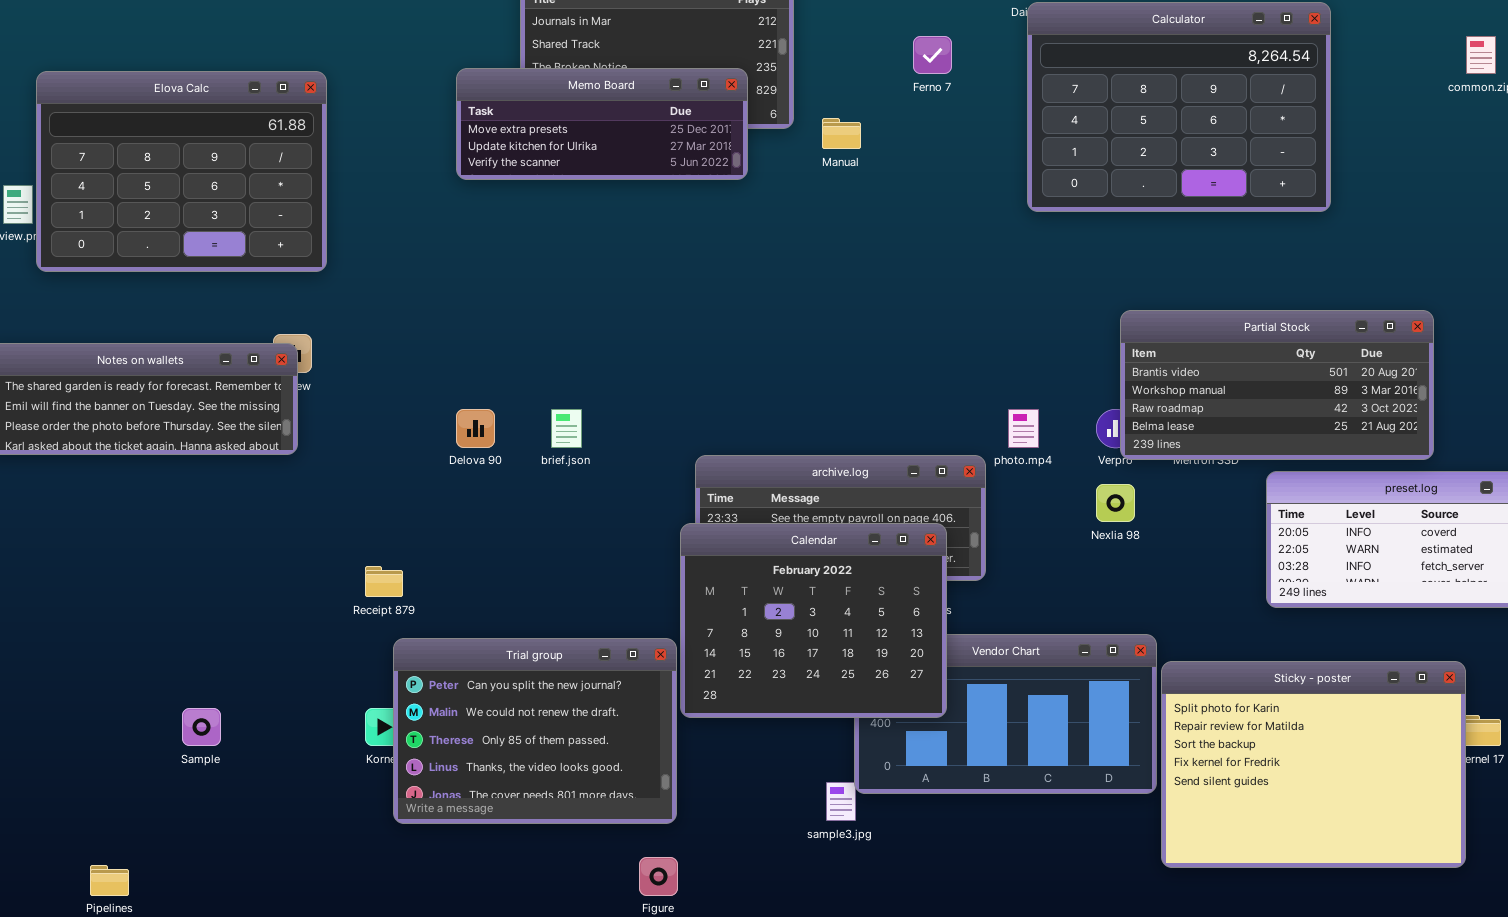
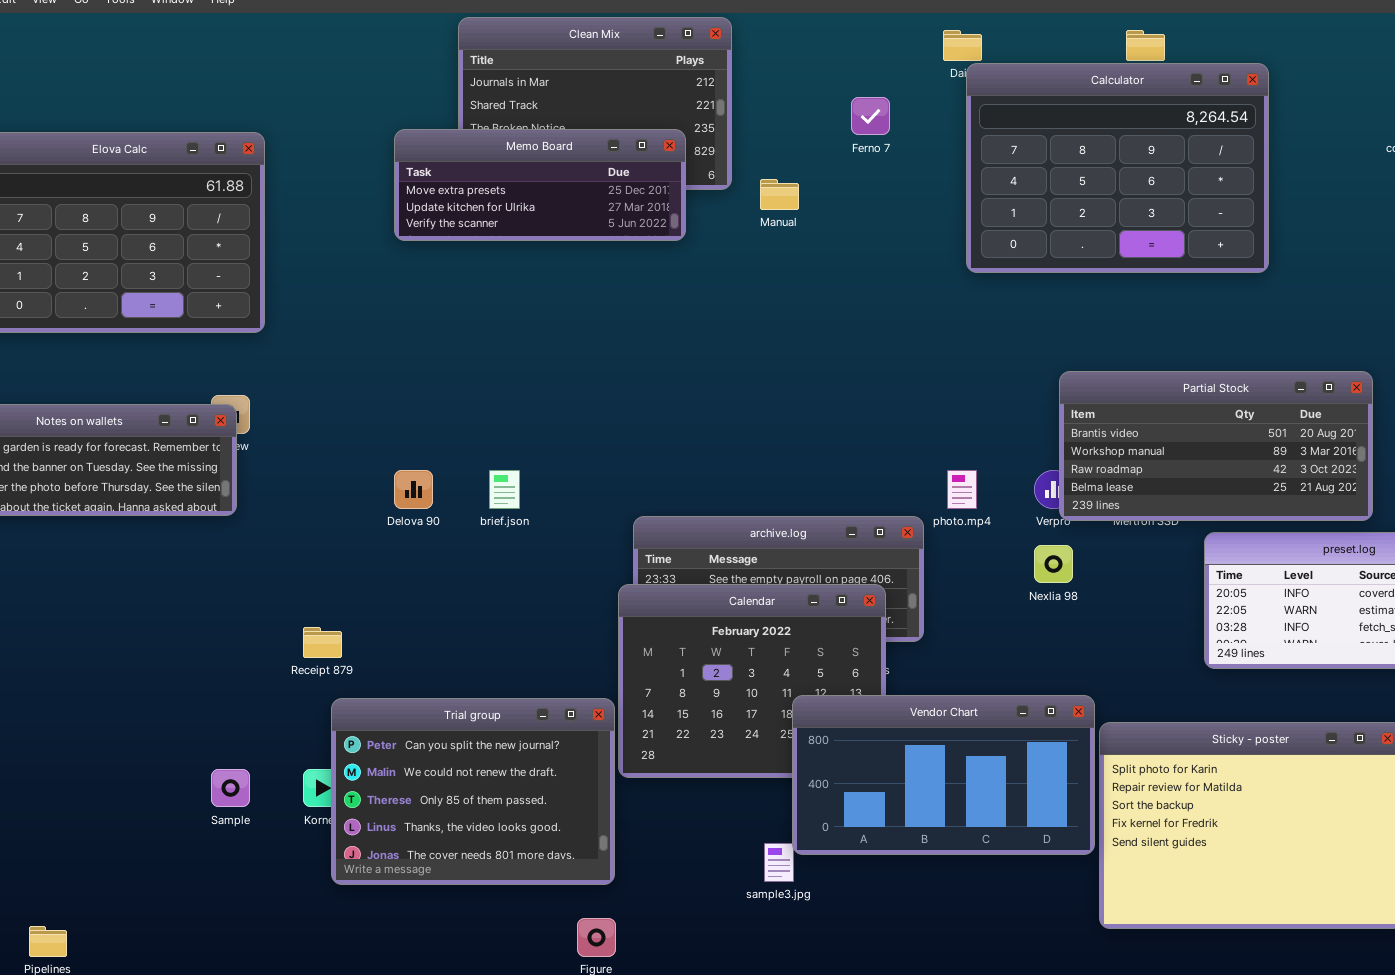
Vendor Chart: [854,634,1157,794] -> [792,695,1095,855], raised
Sample: [182,708,221,746] -> [211,769,250,807], moved

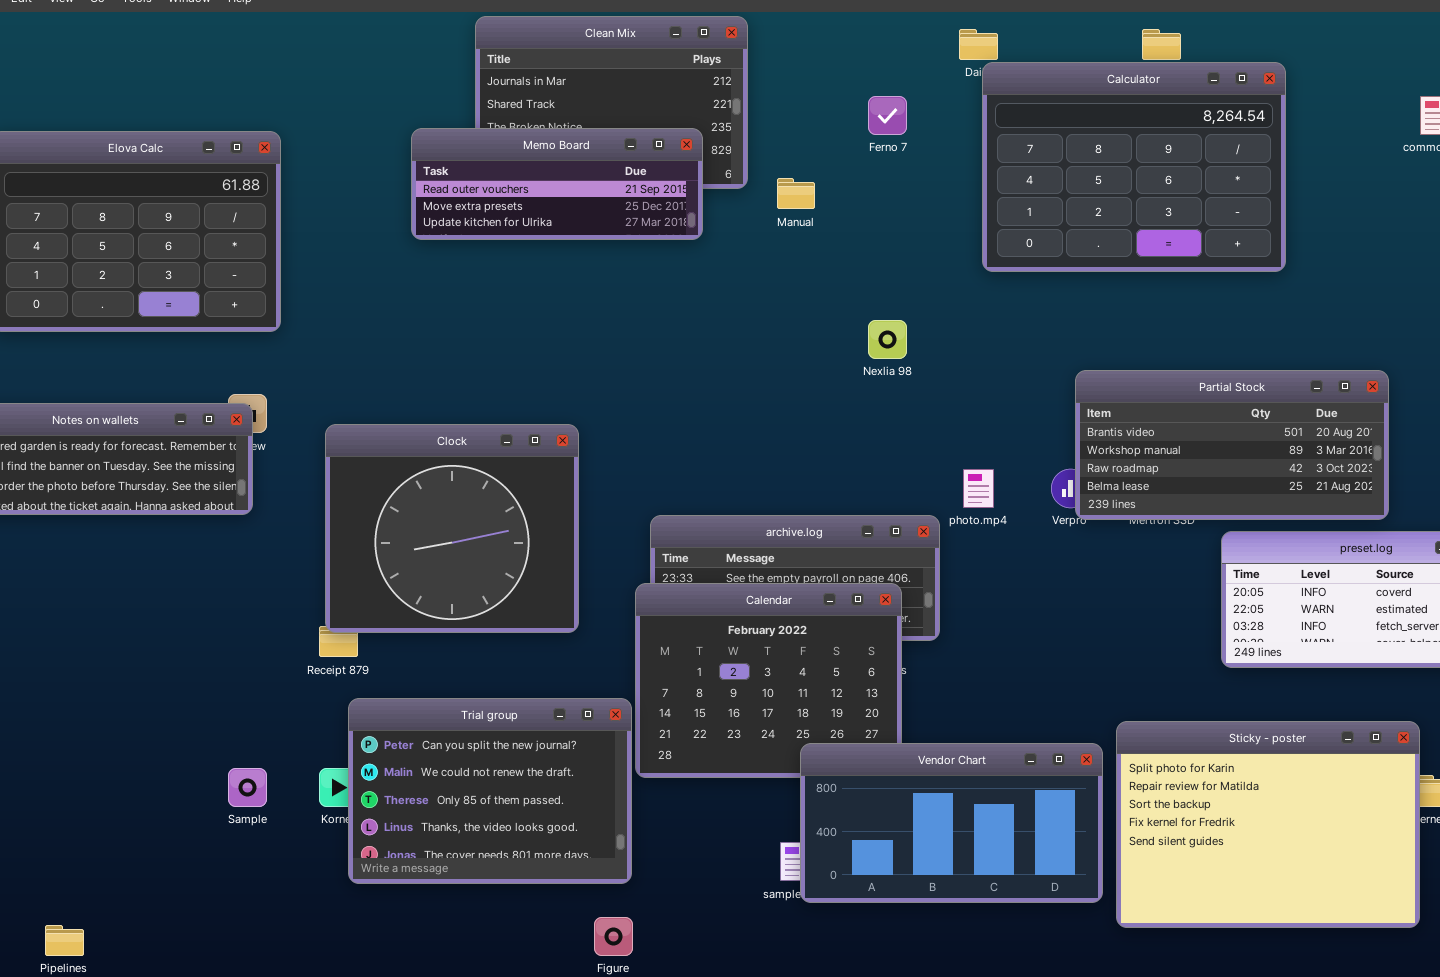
Memo Board: [394,129,686,241] -> [411,128,703,240], scrolled up 1 row
Clock: none -> [325,424,579,633], opened
Nexlia 98: [1034,545,1073,583] -> [868,320,907,359], moved
Vendor Chart: [792,695,1095,855] -> [800,743,1103,903], moved

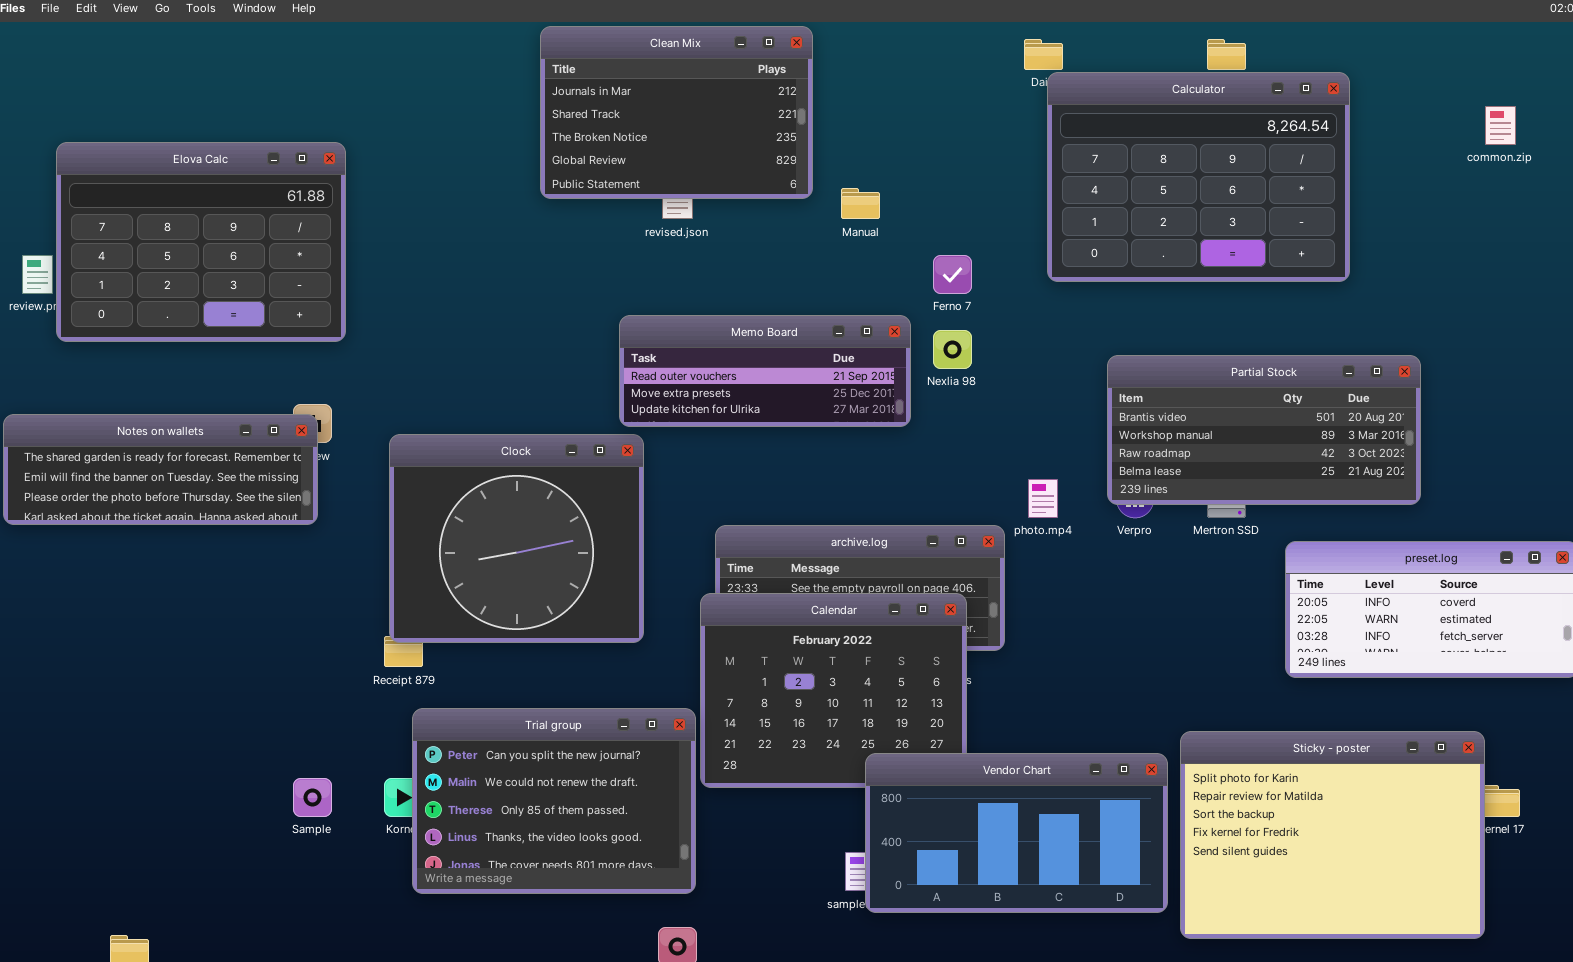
Ferno 7: [868,96,907,135] -> [933,255,972,294], moved
Memo Board: [411,128,703,240] -> [619,315,911,427], moved
Partial Stock: [1075,370,1389,520] -> [1107,355,1421,505], moved

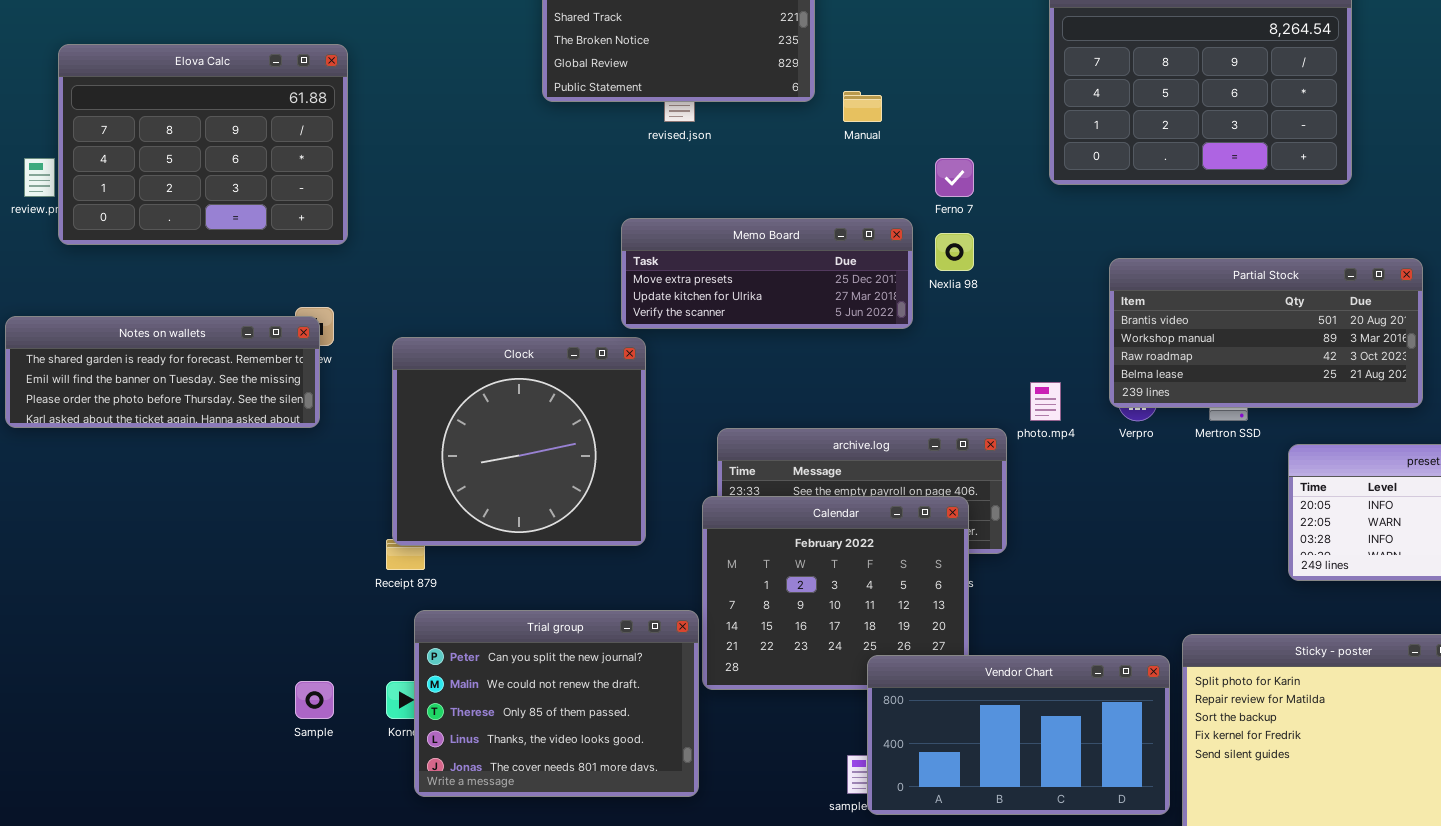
Memo Board: [619,315,911,427] -> [621,218,913,329], scrolled down 1 row

